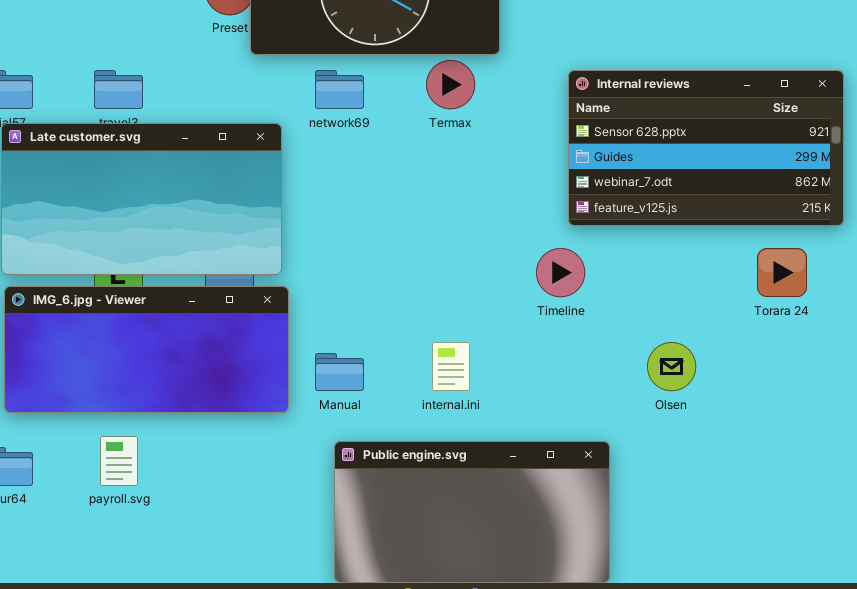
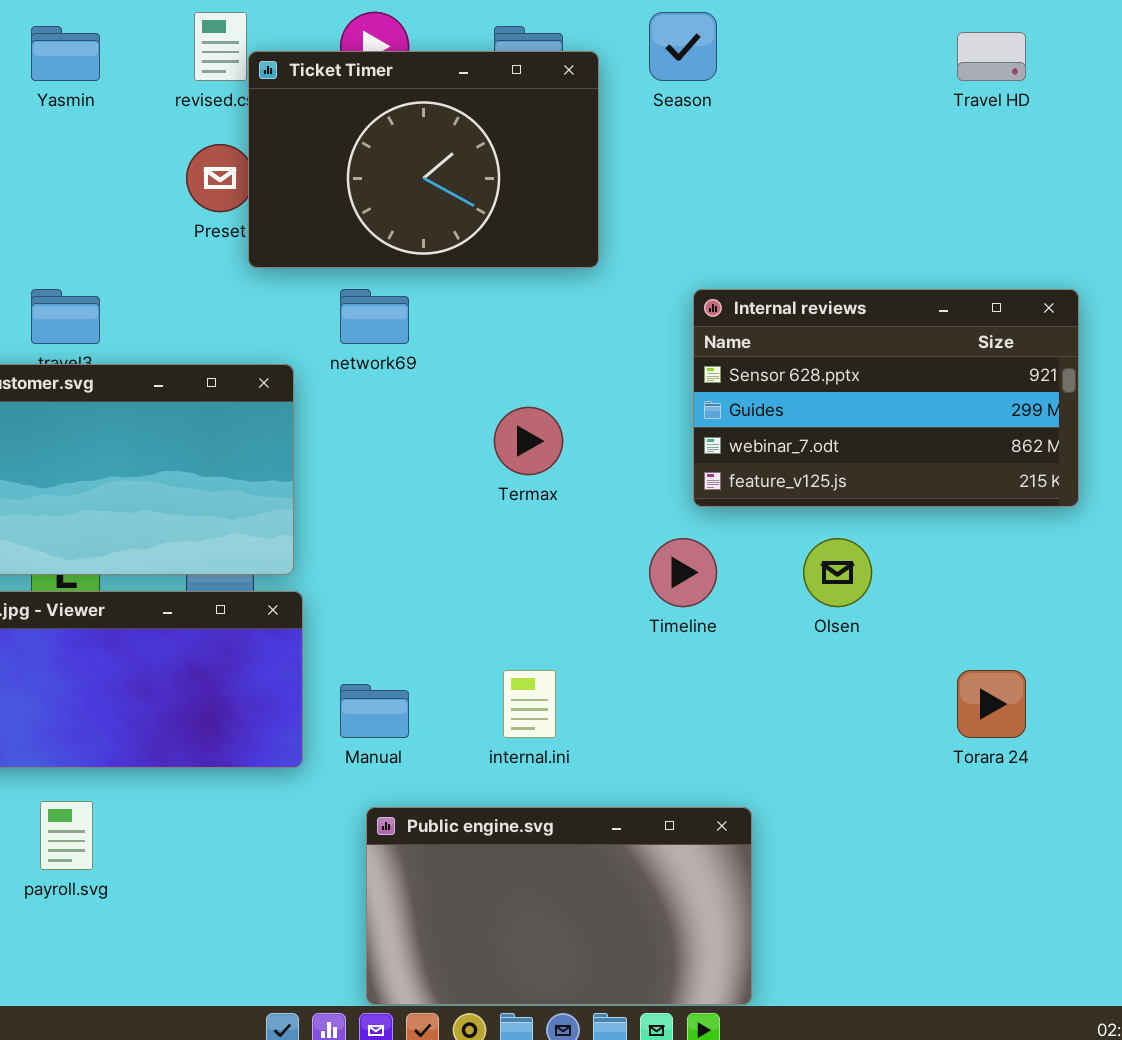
Termax: [426,60,475,109] -> [494,407,563,475], moved
Torara 24: [757,248,807,297] -> [957,670,1026,738], moved
Olsen: [647,342,696,391] -> [803,538,872,607], moved

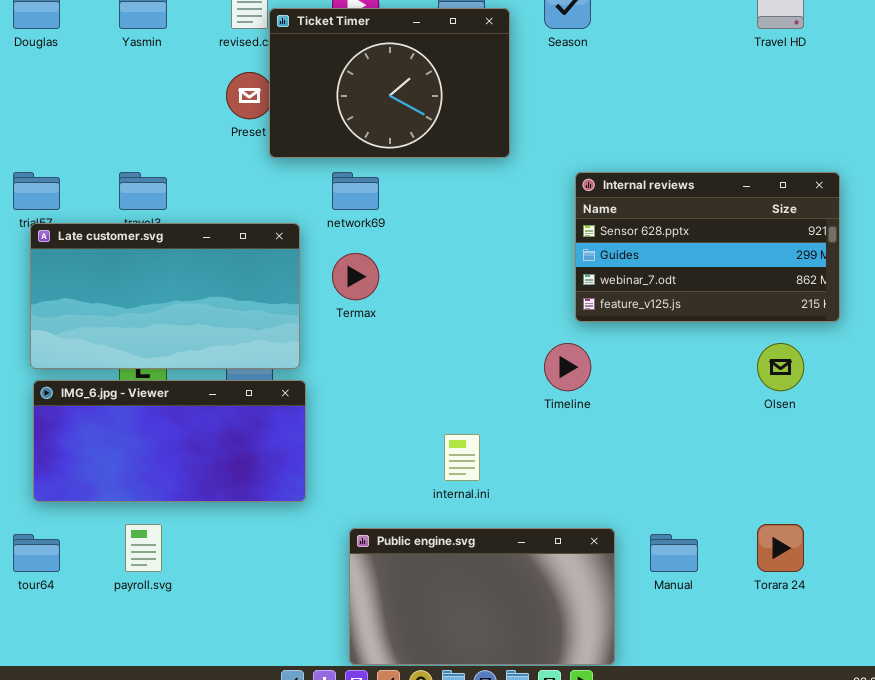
Termax: [494,407,563,475] -> [332,253,379,300], moved
Olsen: [803,538,872,607] -> [757,343,804,391], moved
Torara 24: [957,670,1026,738] -> [757,524,804,572], moved
Manual: [340,684,409,738] -> [650,534,698,572], moved

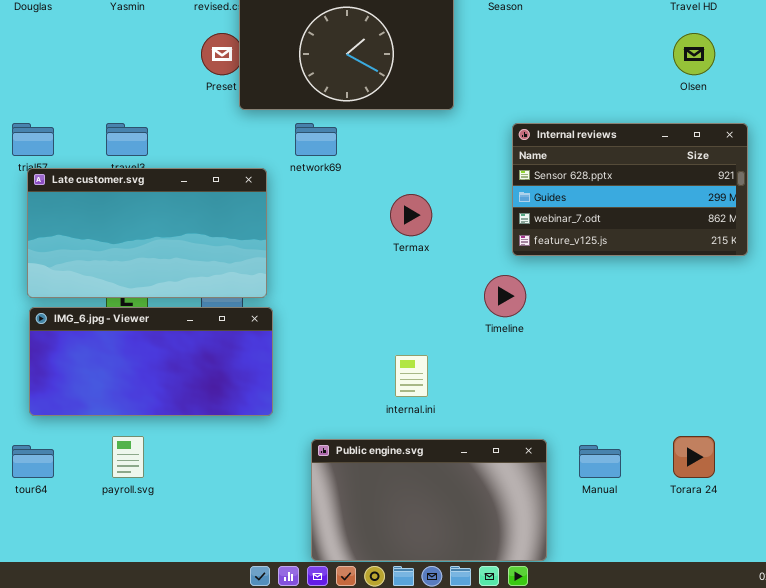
Termax: [332,253,379,300] -> [390,194,432,236], moved
Olsen: [757,343,804,391] -> [673,33,715,75], moved

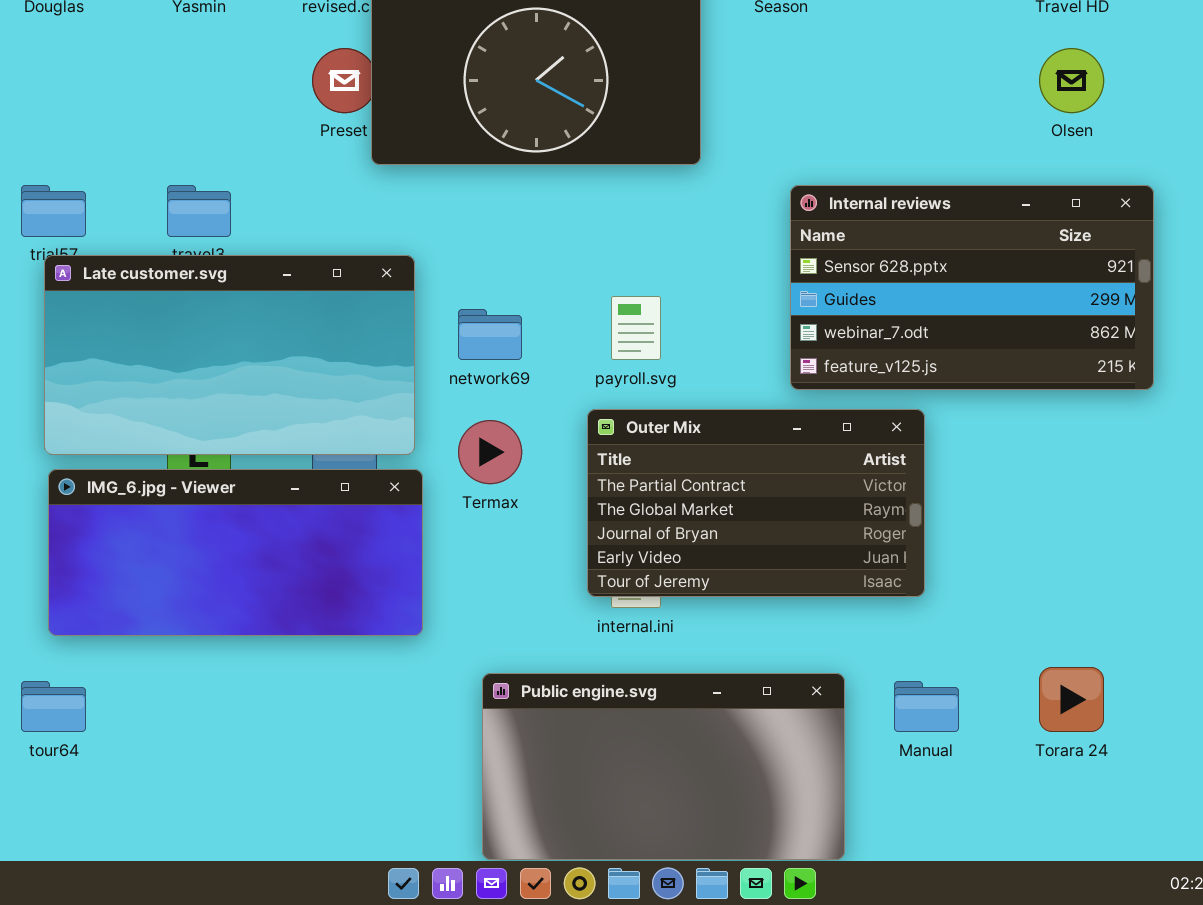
network69: [295,123,337,156] -> [458,309,522,360], moved
Termax: [390,194,432,236] -> [458,420,522,484], moved
Outer Mix: none -> [587,409,925,597], opened
payroll.svg: [112,436,144,478] -> [611,296,661,360], moved

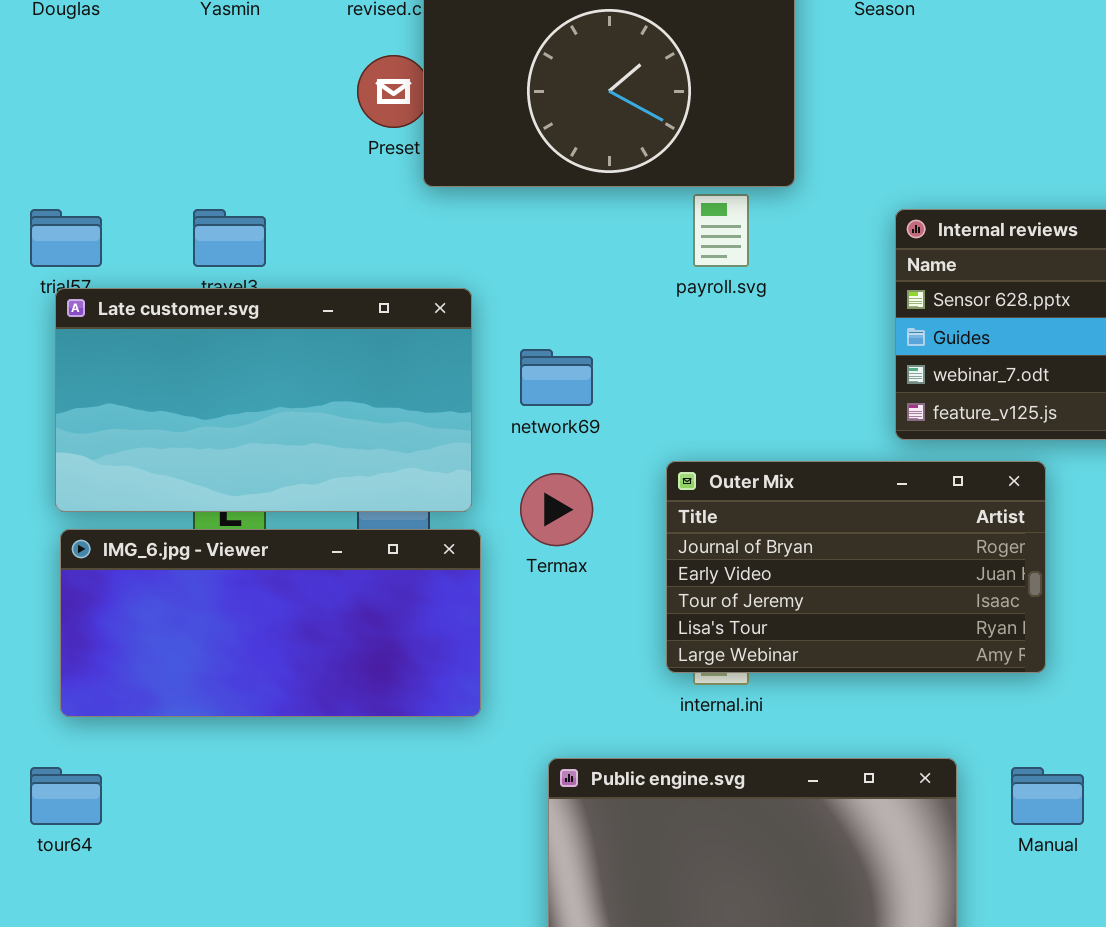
payroll.svg: [611,296,661,360] -> [693,194,749,267], moved
Outer Mix: [587,409,925,597] -> [666,461,1046,673], scrolled down 2 rows

